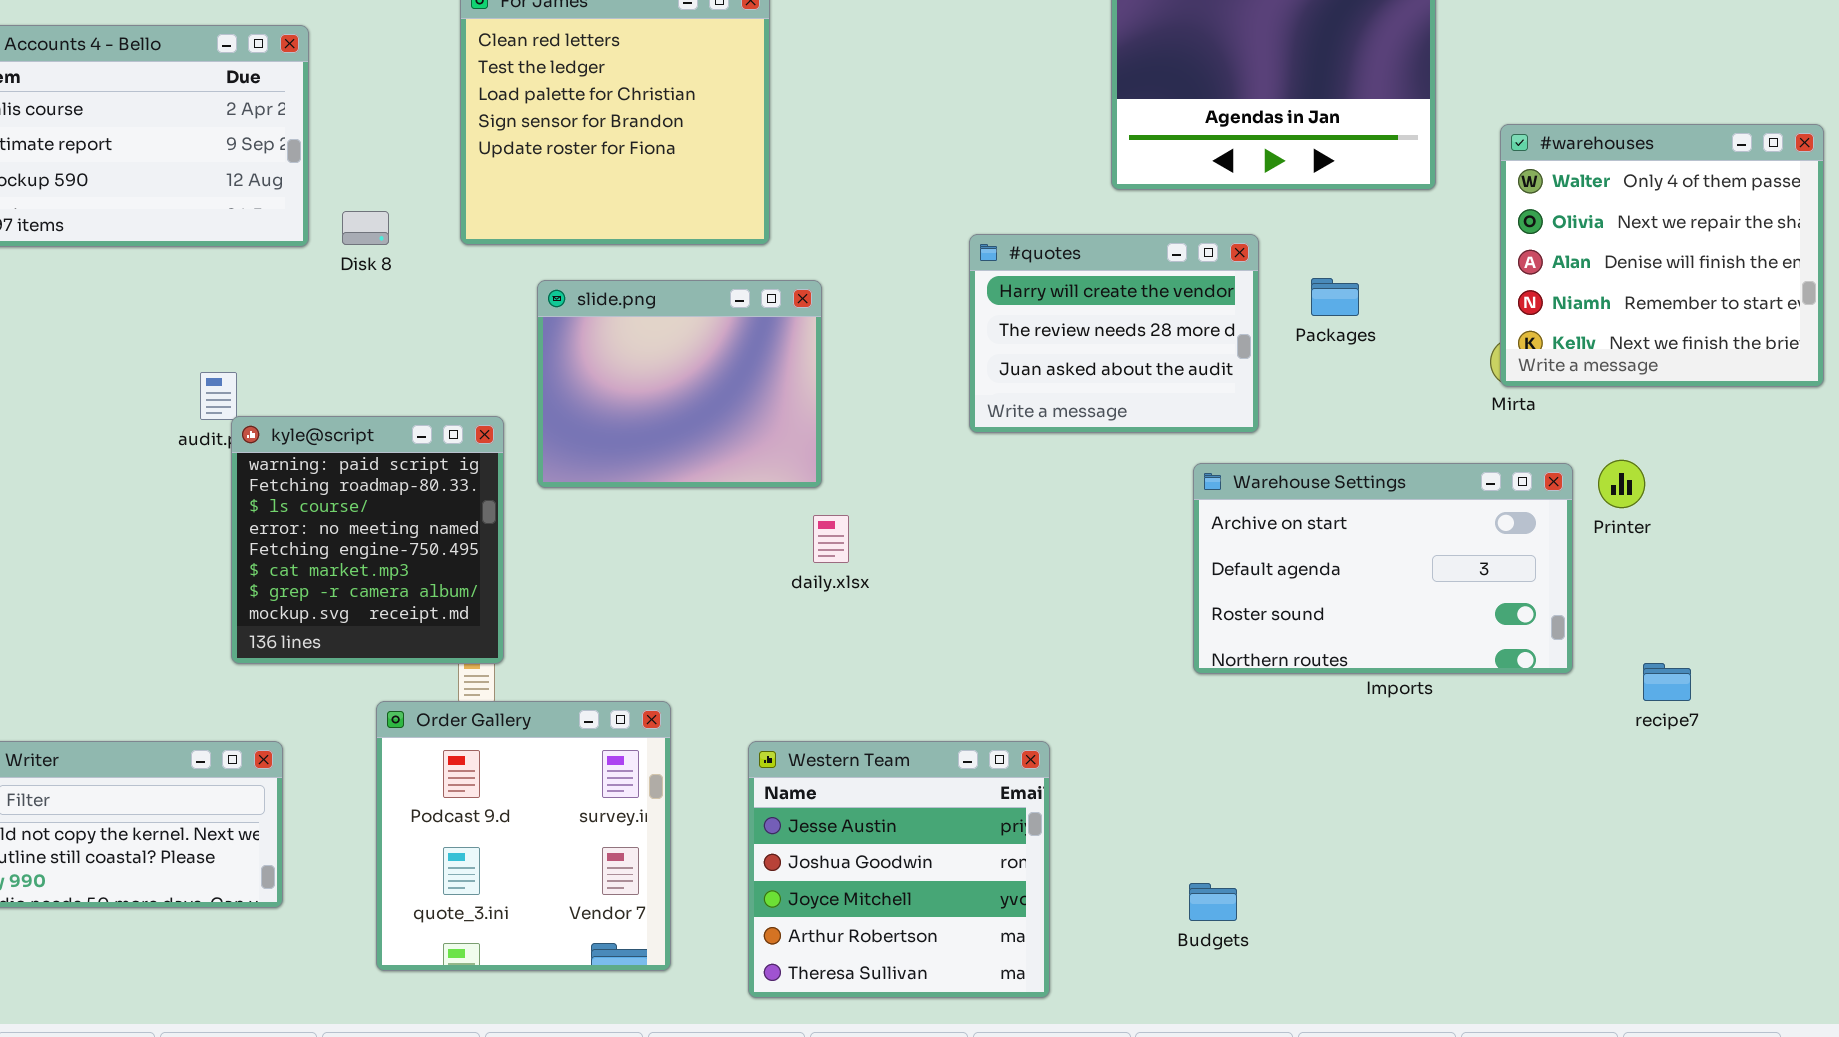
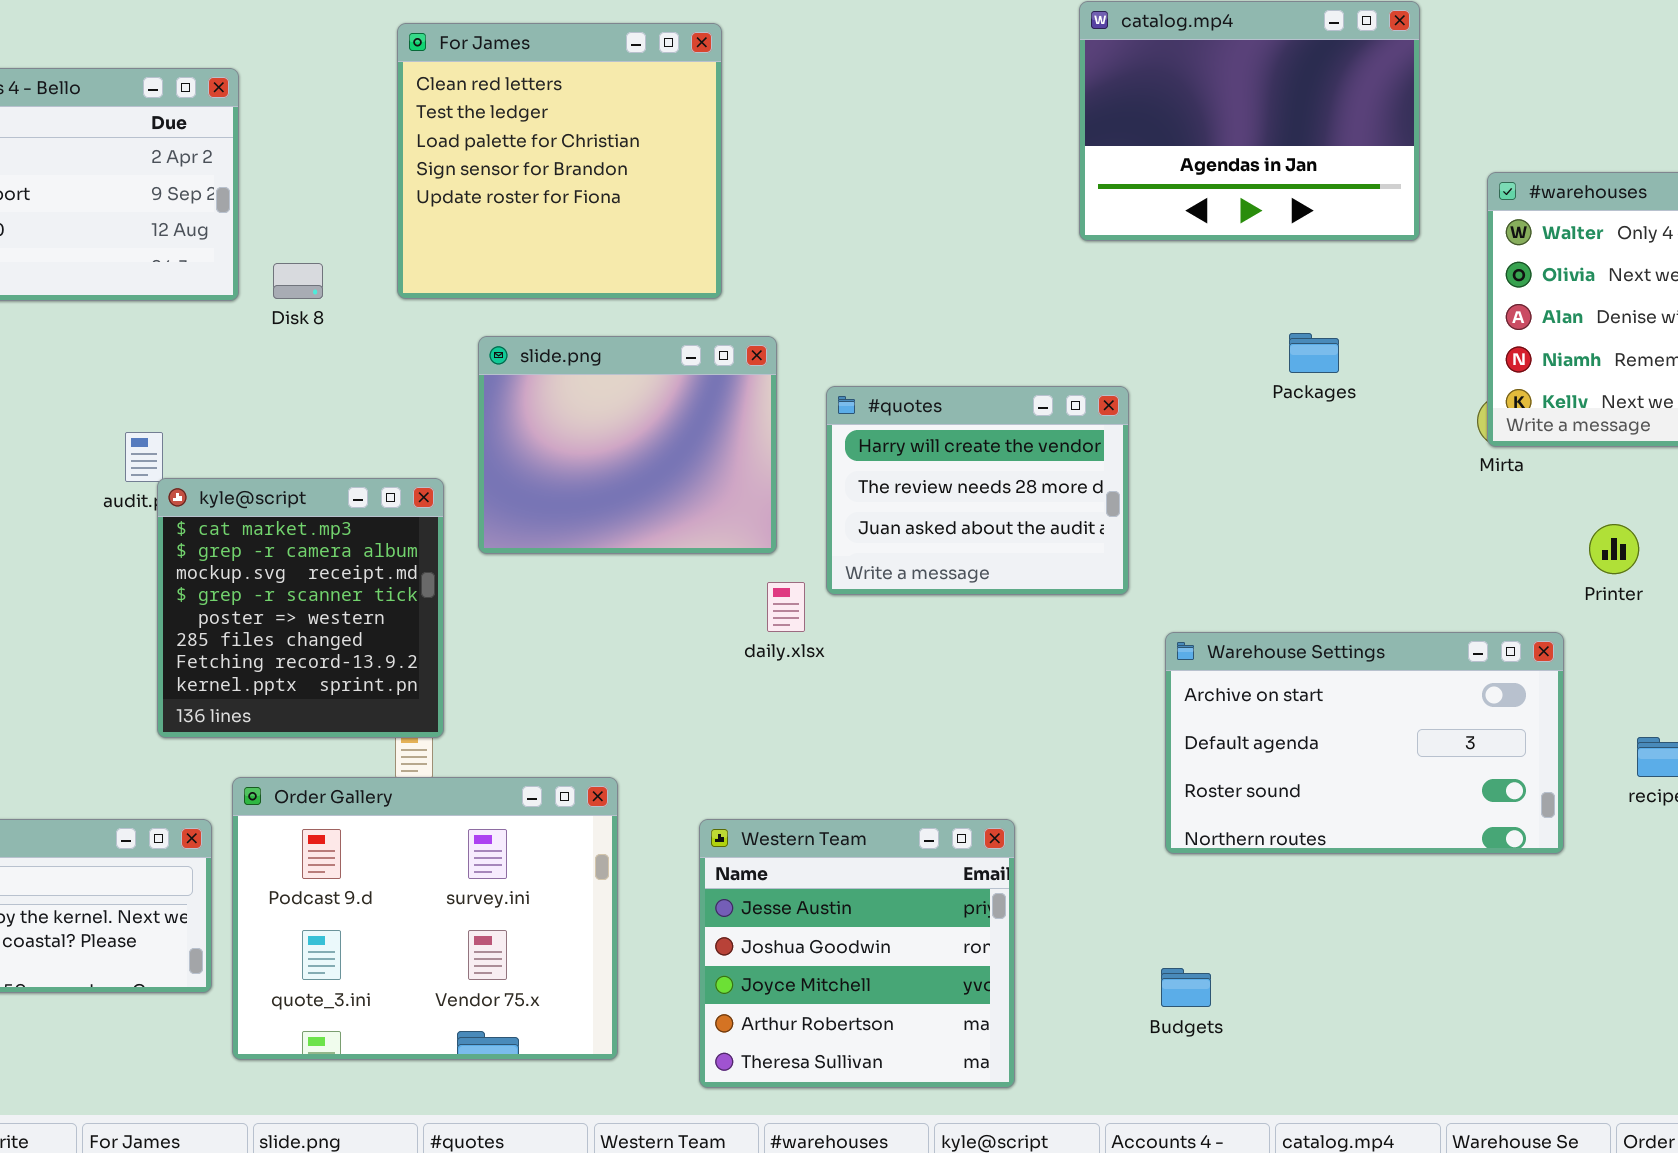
#quotes: [969,234,1259,433] -> [826,386,1129,595], moved
kyle@script: [231,416,504,664] -> [157,478,444,738], scrolled down 5 rows
Warehouse Settings: [1193,463,1573,674] -> [1165,632,1564,854], moved
Order Gallery: [376,701,671,971] -> [232,777,618,1060], resized

